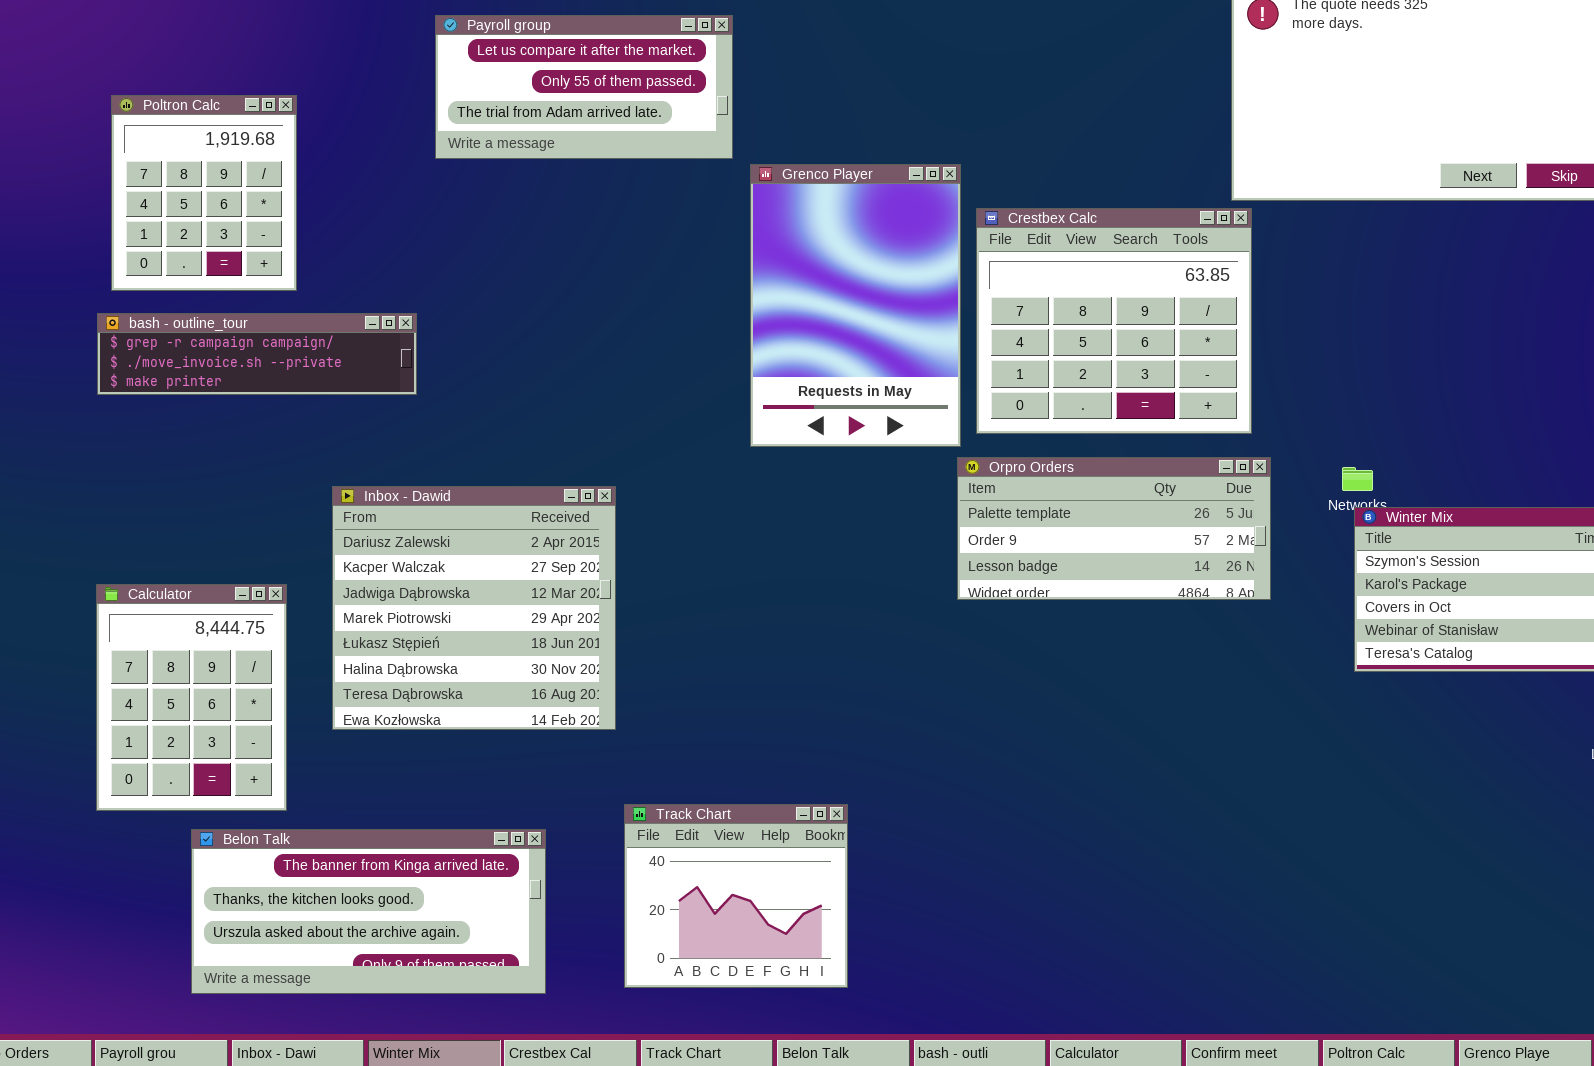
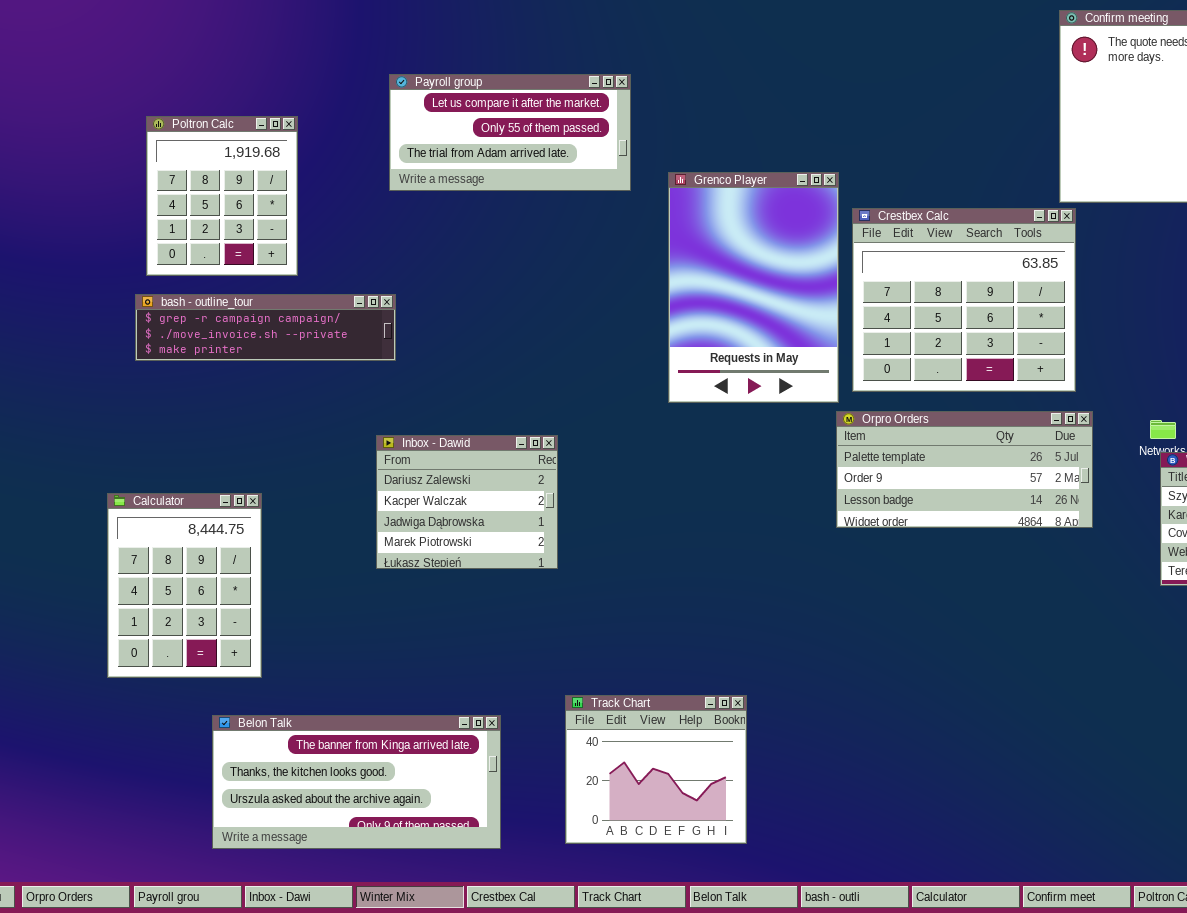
Payroll group: [435,15,733,159] -> [389,74,631,191], moved
Inbox - Dawid: [332,486,616,730] -> [376,435,558,569], resized
Calculator: [96,584,287,811] -> [107,493,262,678], moved

